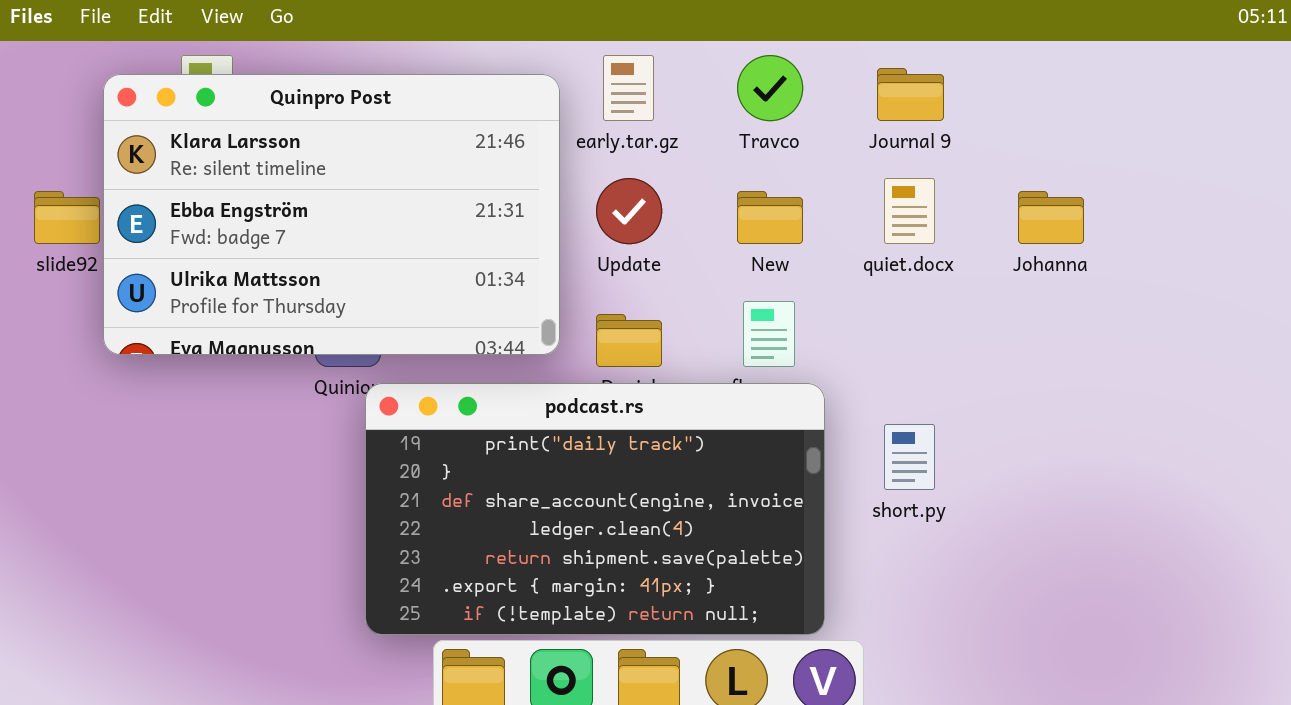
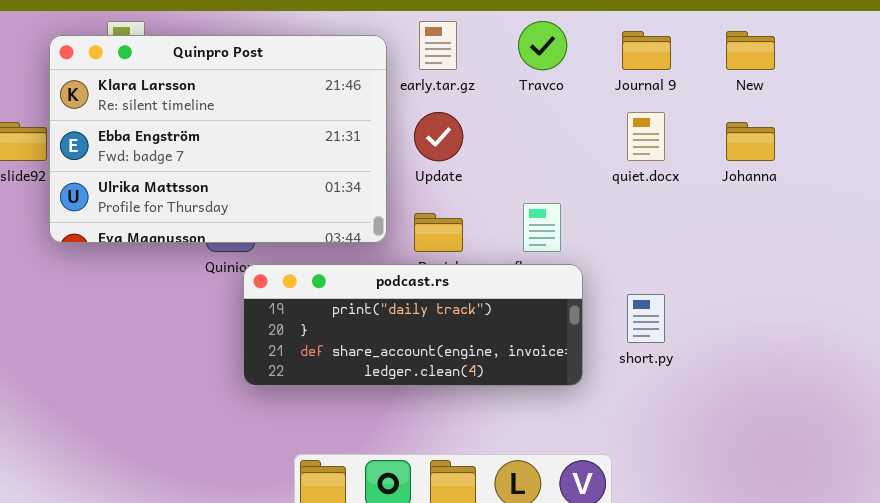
New: [737,191,803,244] -> [726,31,775,70], moved
podcast.rs: [365,383,825,635] -> [243,264,583,386], resized

